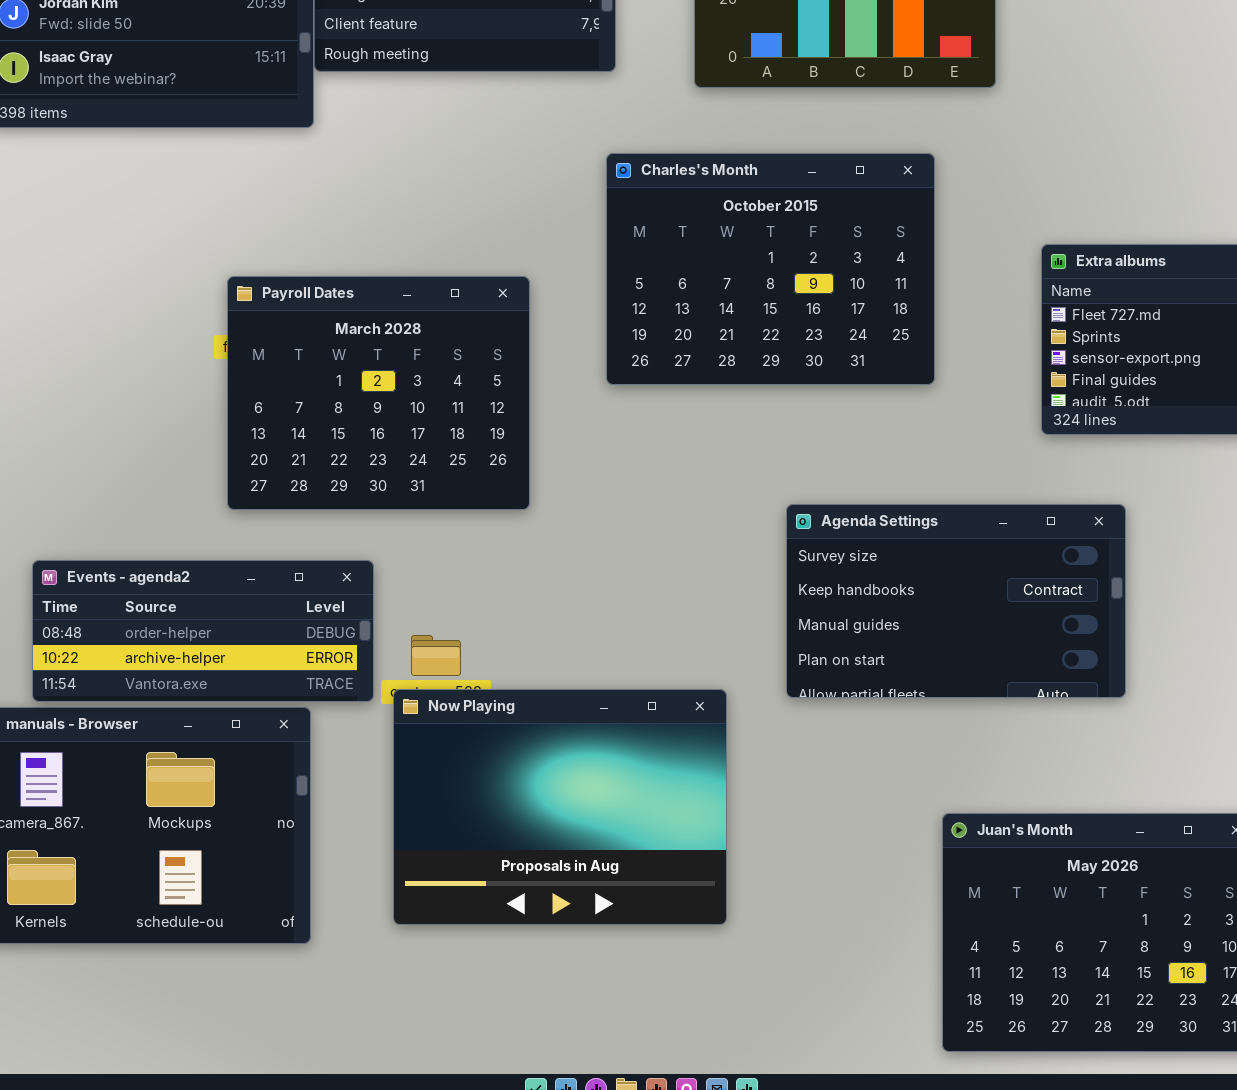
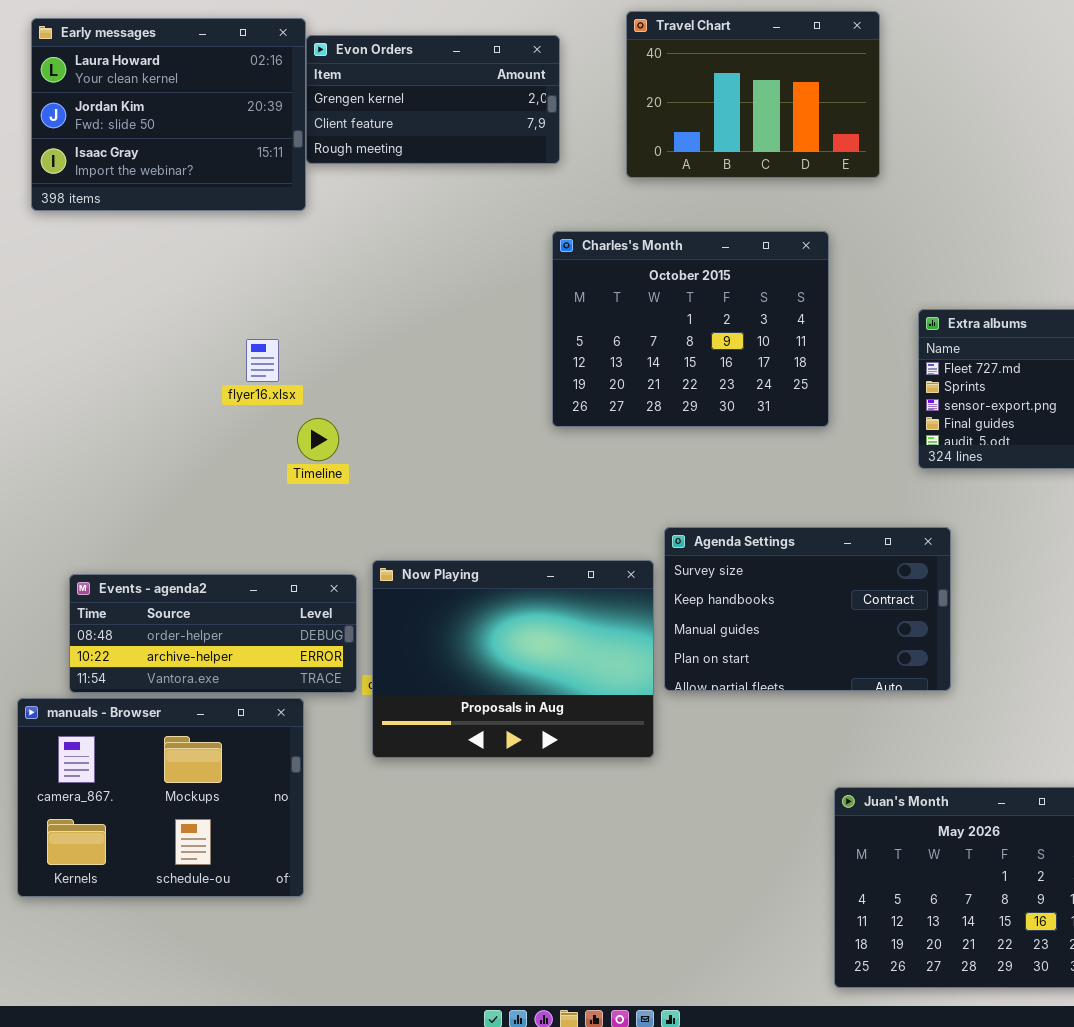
Payroll Dates: [227,276,530,510] -> none, closed
Agenda Settings: [786,504,1126,698] -> [664,527,951,691], moved
Now Playing: [393,689,727,925] -> [372,560,654,758], moved

